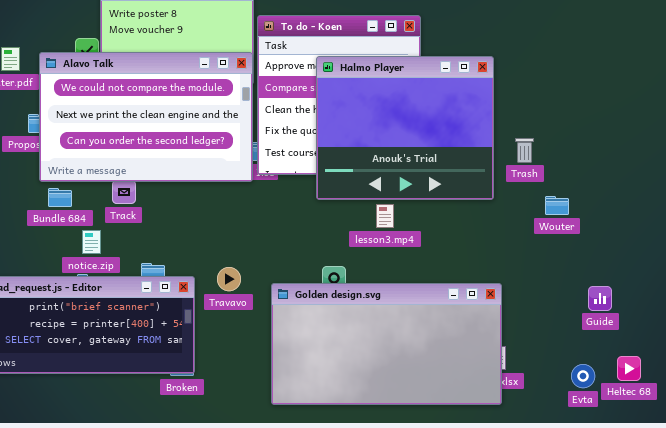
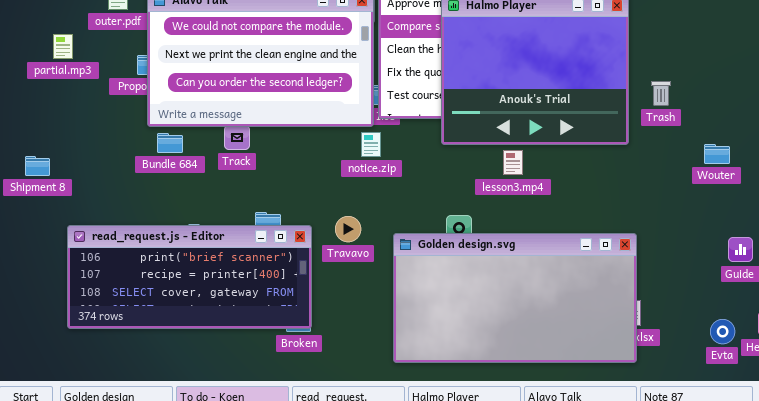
Wouter: [545,196,569,215] -> [704,144,730,164], moved
notice.zip: [82,230,101,254] -> [361,132,381,157], moved

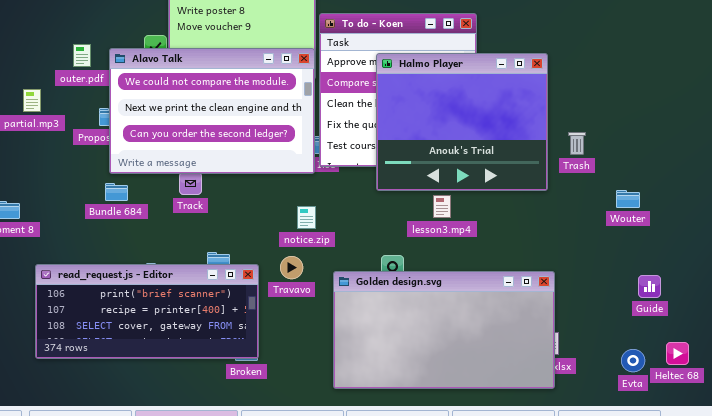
notice.zip: [361,132,381,157] -> [297,206,316,229], moved
Bundle 684: [157,133,183,153] -> [105,183,128,201], moved

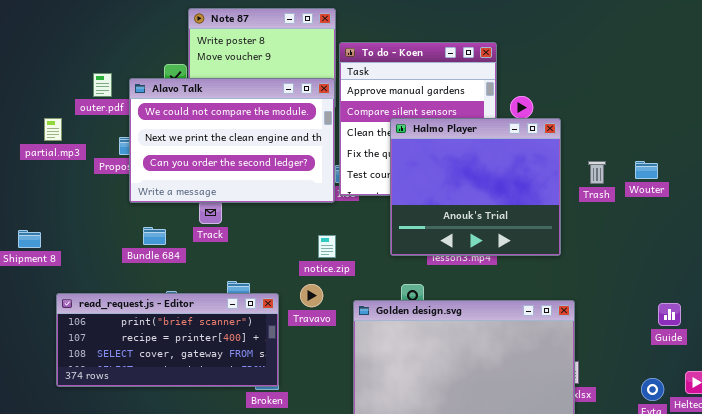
Halmo Player: [376,53,548,191] -> [390,118,561,256], moved
Bundle 684: [105,183,128,201] -> [143,227,166,245], moved
Wouter: [616,190,640,208] -> [635,161,658,179], moved

